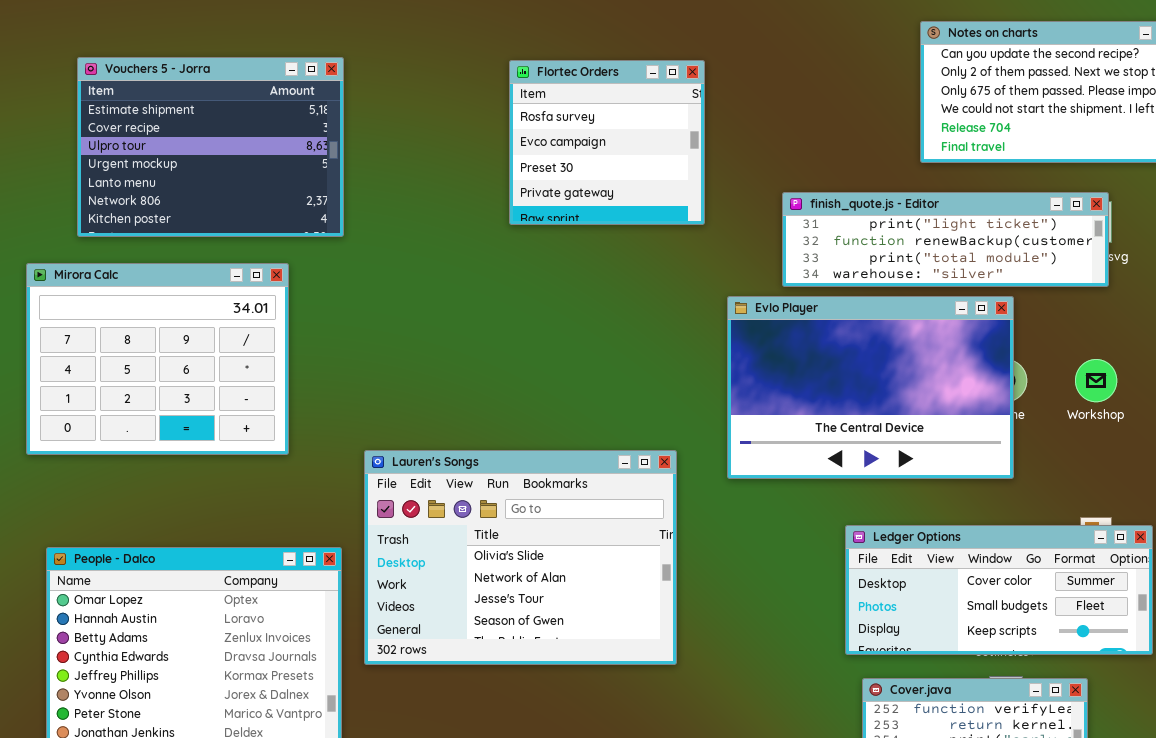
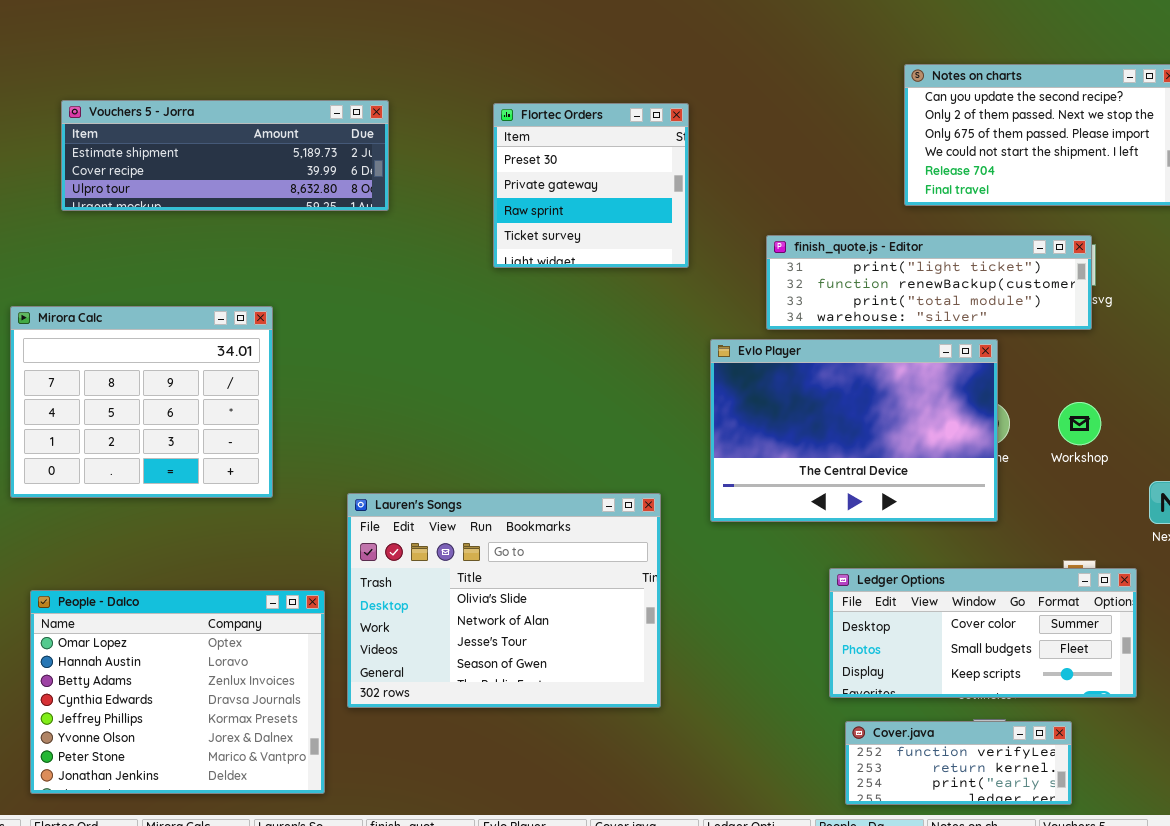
Vouchers 5 - Jorra: [77,57,344,237] -> [61,100,389,211], resized
Flortec Orders: [509,60,705,225] -> [493,103,689,268], scrolled down 2 rows

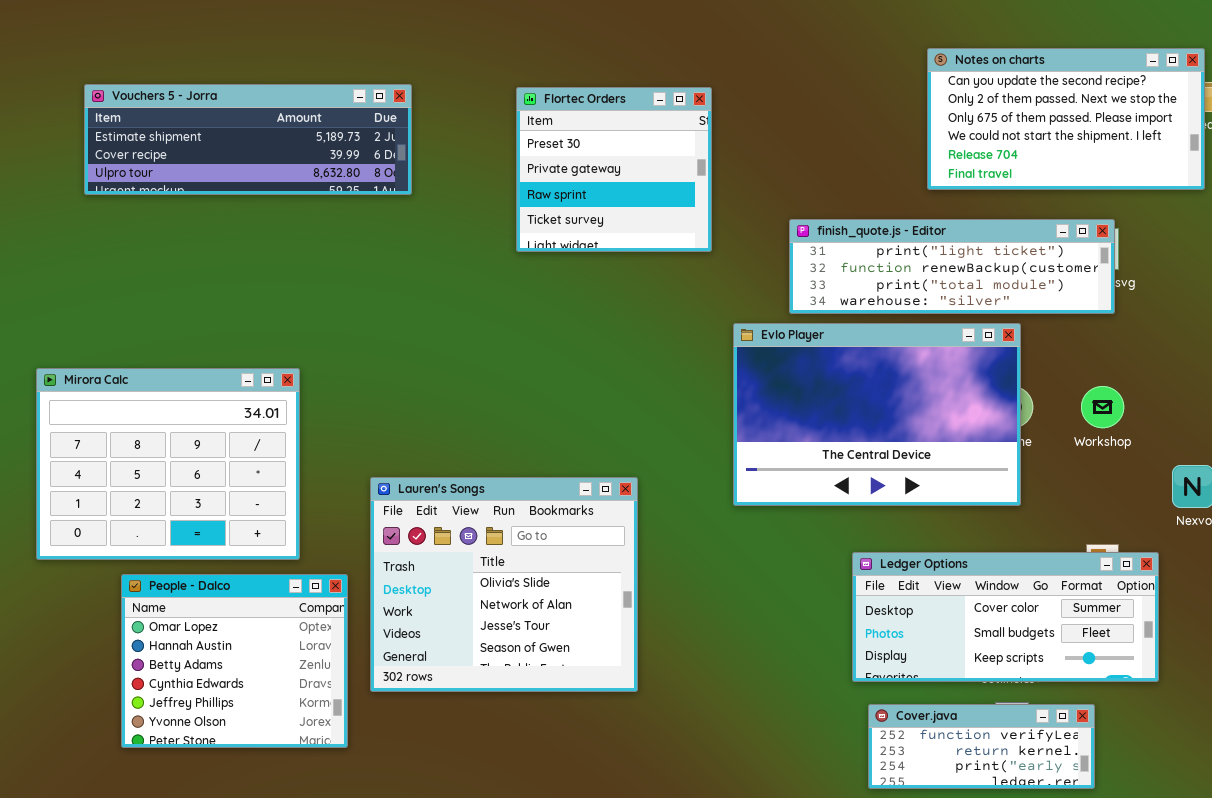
Mirora Calc: [10,306,273,498] -> [36,368,300,560], moved
Lauren's Songs: [347,493,661,708] -> [370,477,638,692], resized
People - Dalco: [30,590,325,794] -> [121,574,348,748], resized

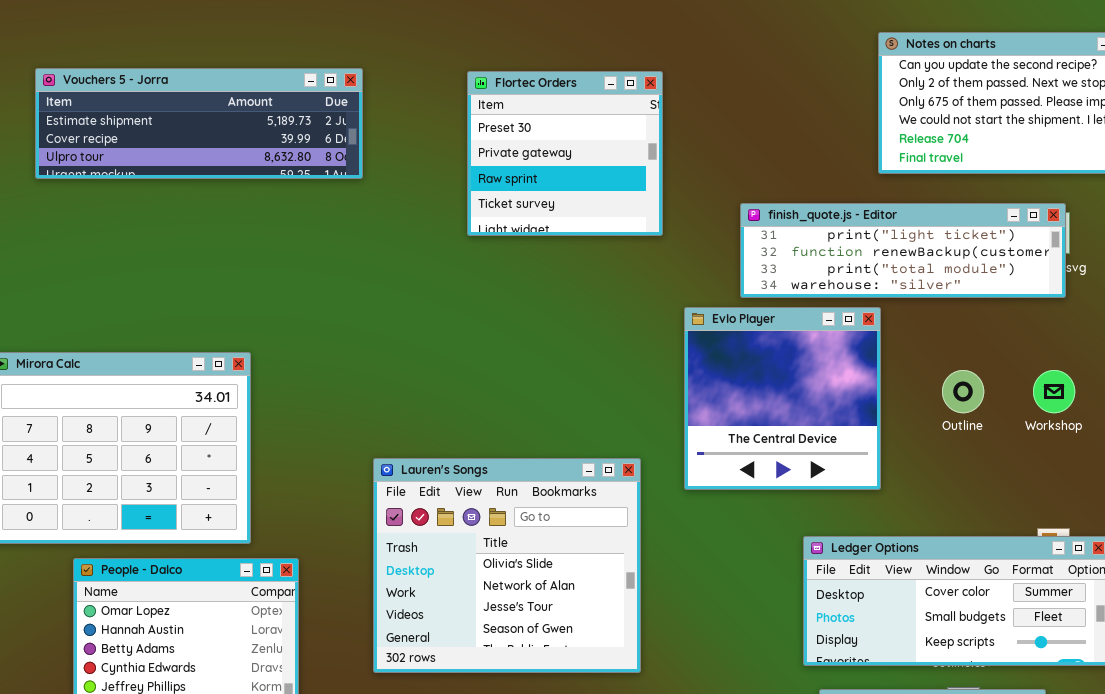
Evlo Player: [733,323,1021,506] -> [684,307,881,490], resized
Lauren's Songs: [370,477,638,692] -> [373,458,641,673], moved

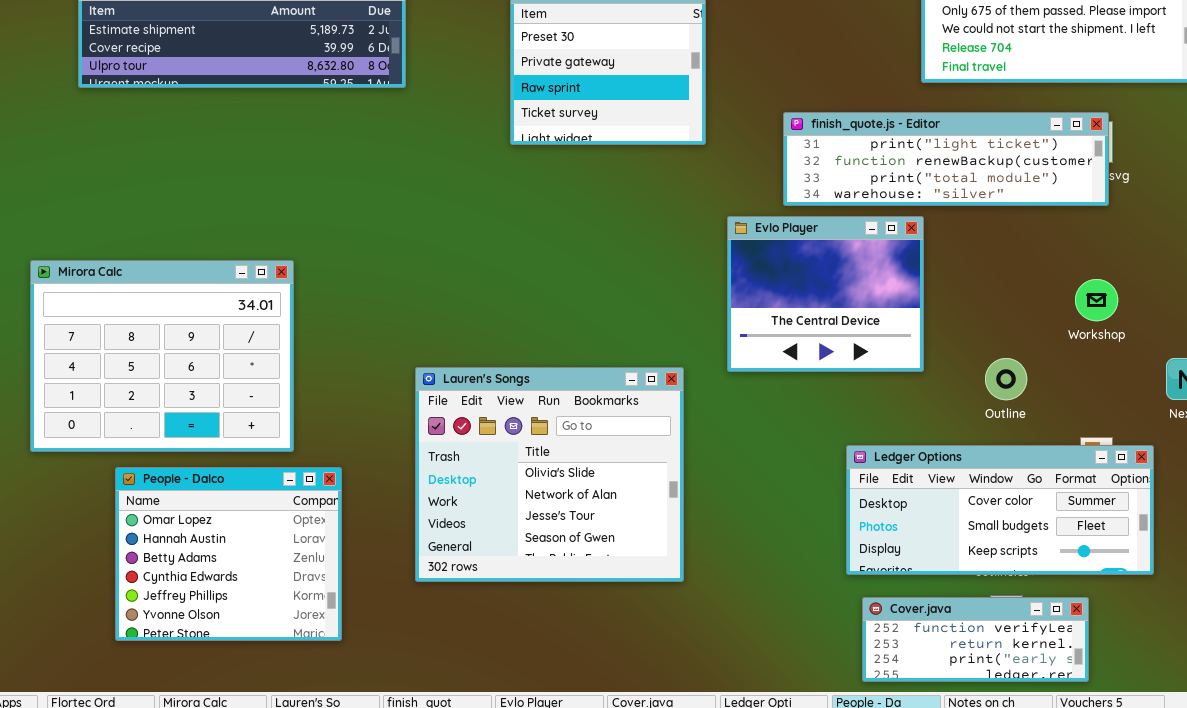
Evlo Player: [684,307,881,490] -> [727,216,924,372], resized
Outline: [942,370,984,413] -> [985,358,1027,400], moved

